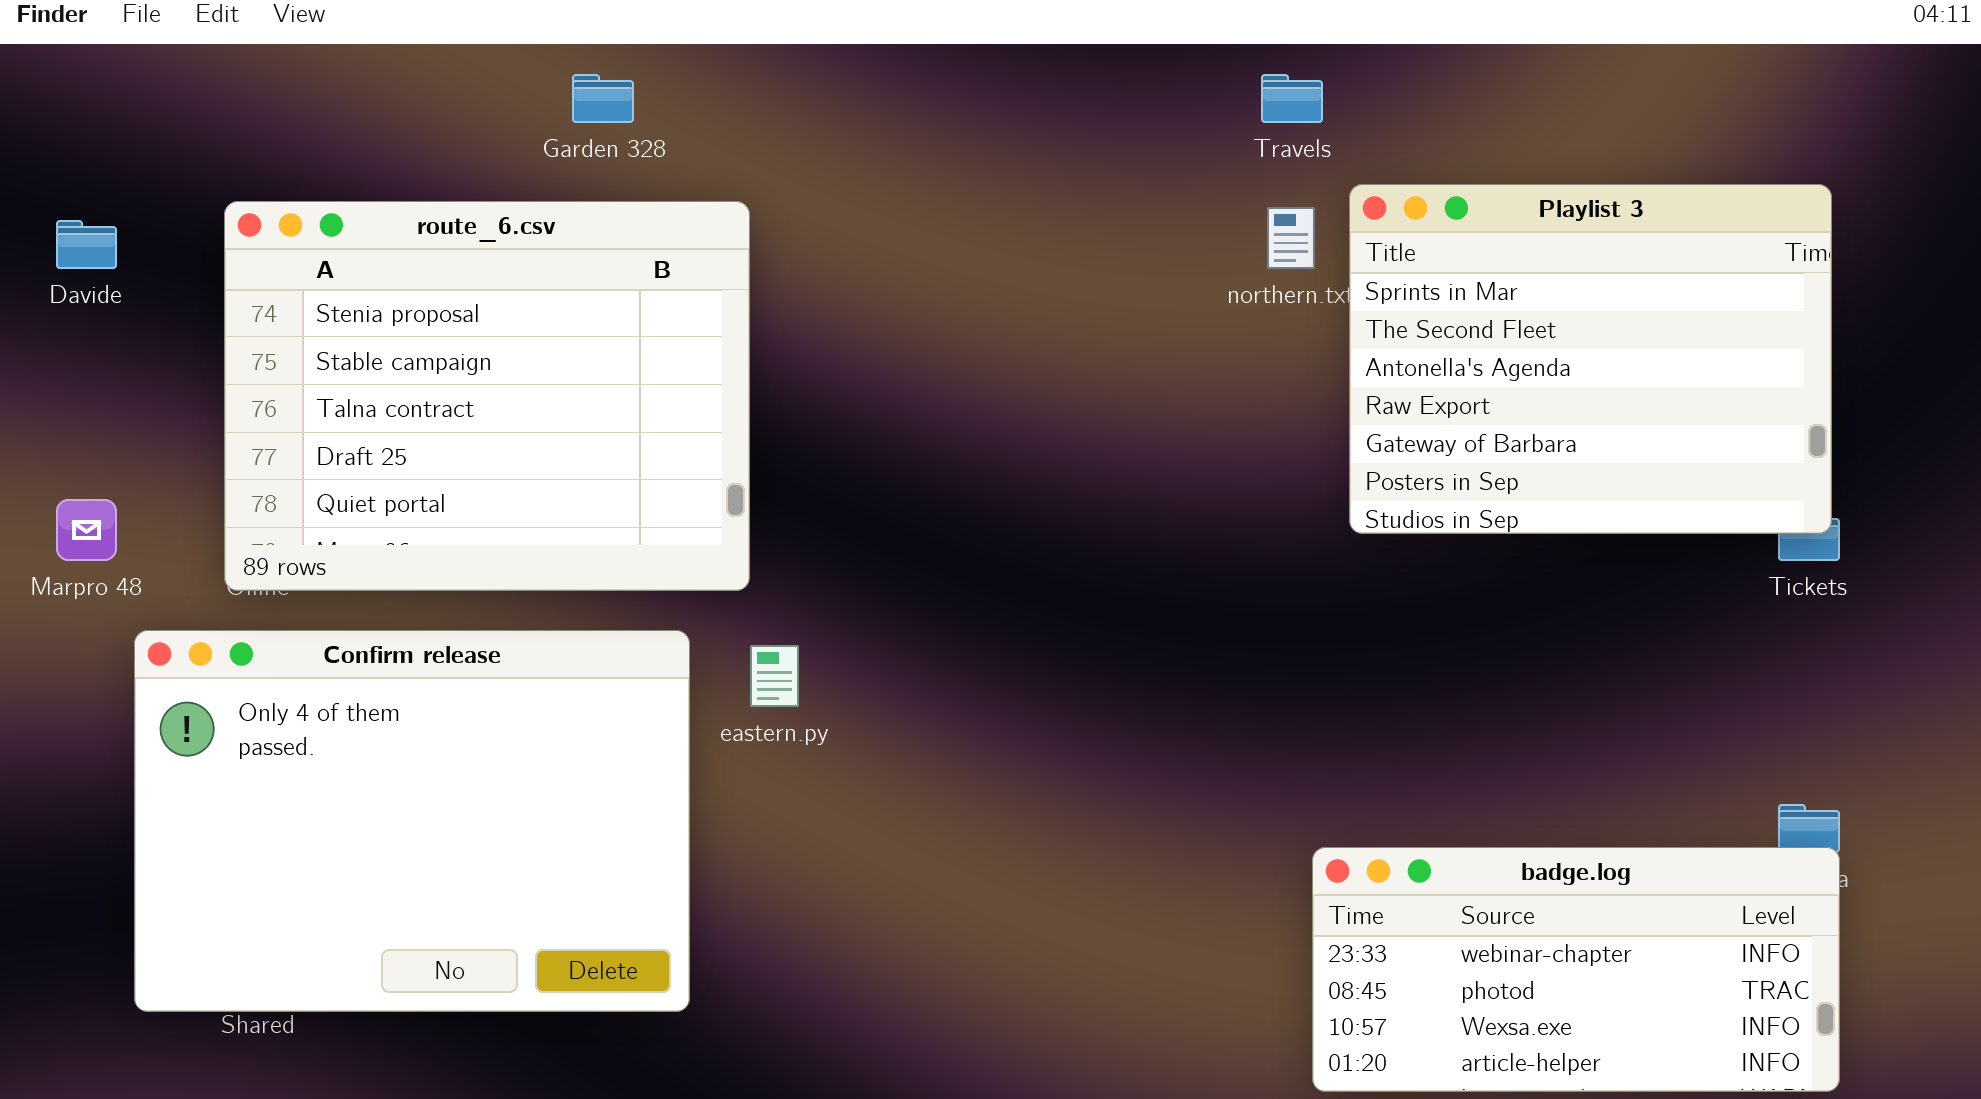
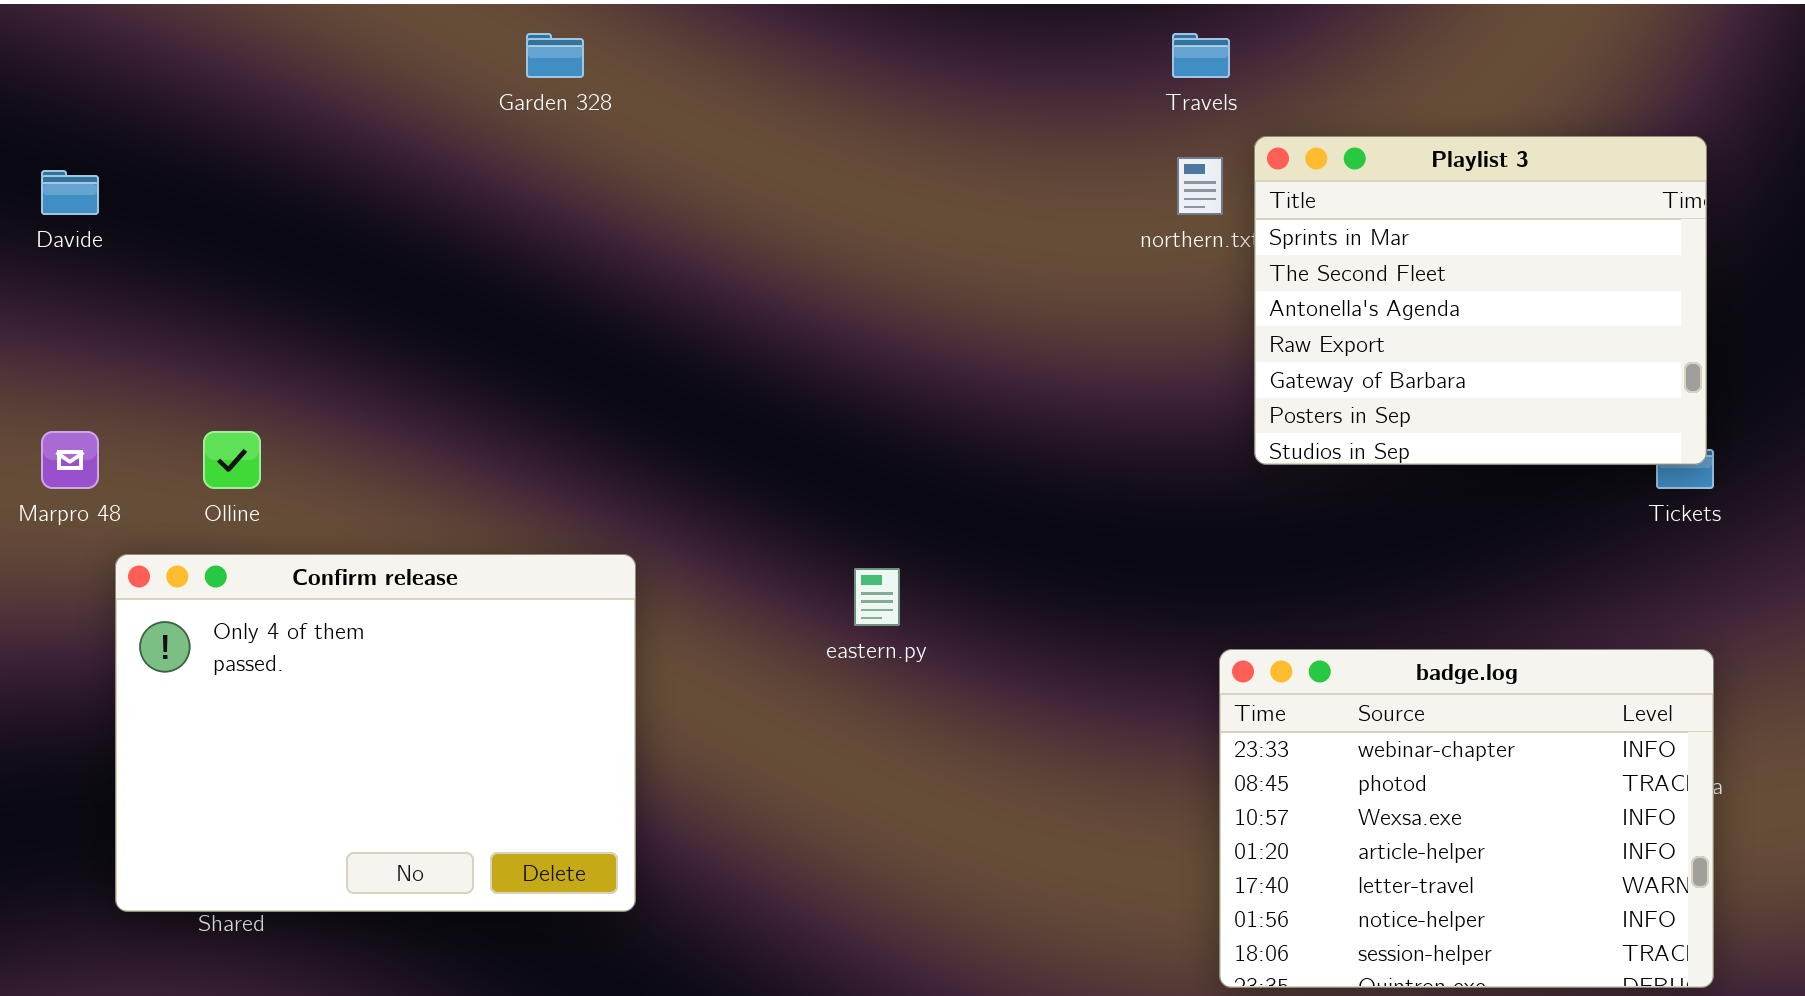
route_6.csv: [224,201,750,591] -> none, closed
eastern.py: [750,645,799,707] -> [854,568,900,626], moved
badge.log: [1312,847,1840,1092] -> [1219,649,1714,988], resized

